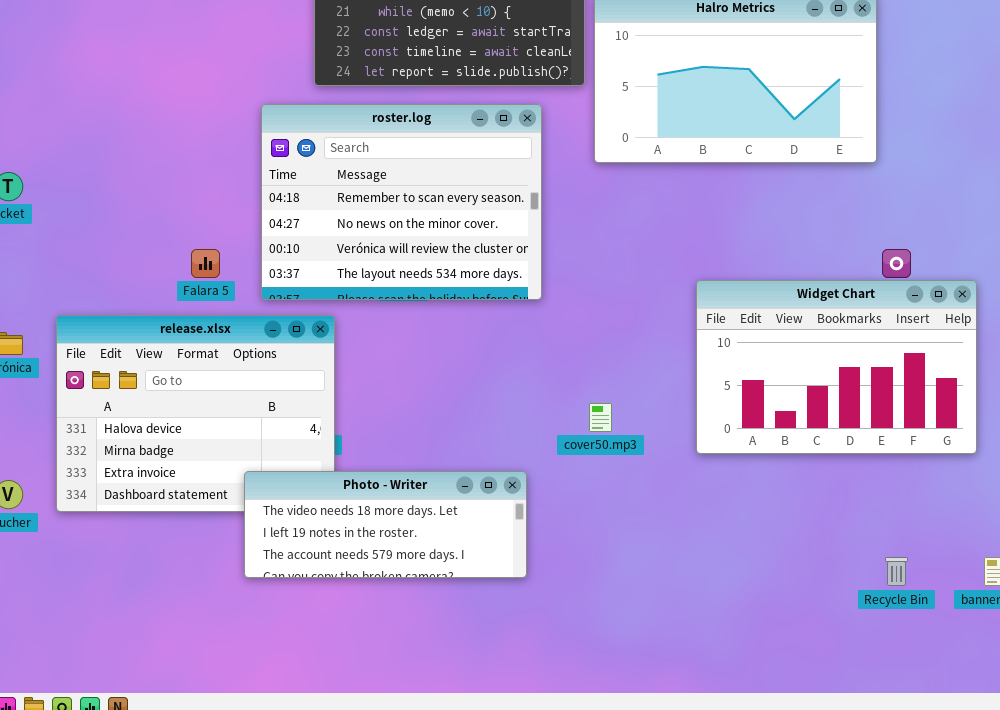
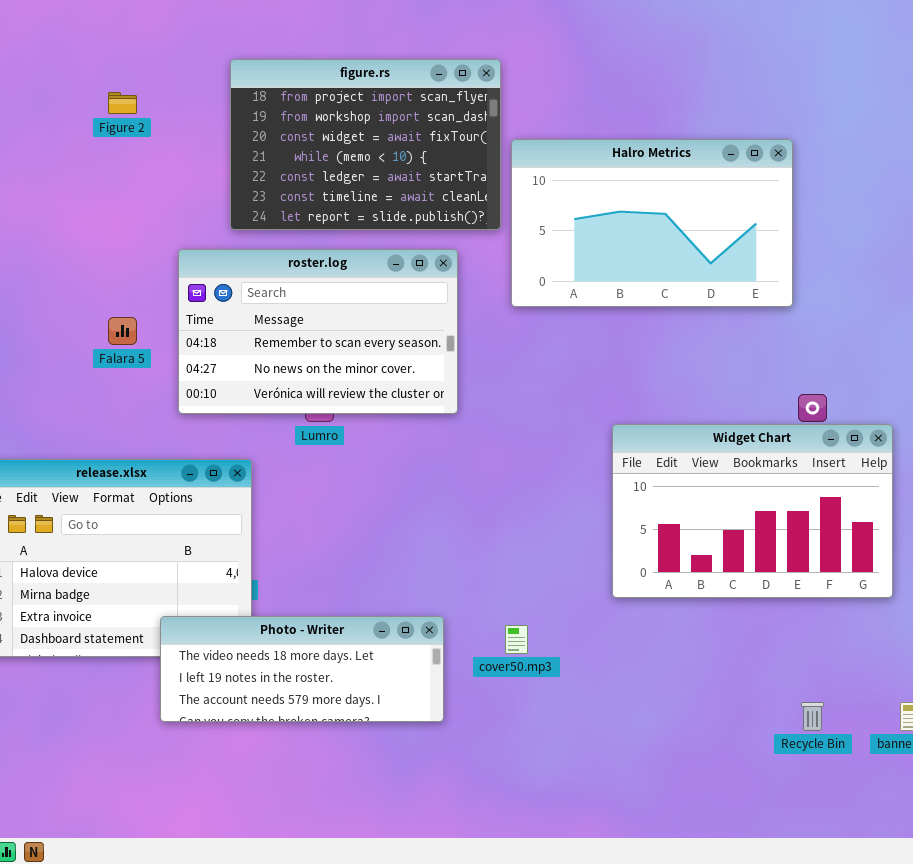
roster.log: [261,104,542,300] -> [178,249,458,414], resized
Falara 5: [191,249,220,278] -> [108,317,137,345], moved
cover50.mp3: [589,403,612,432] -> [505,625,528,654], moved

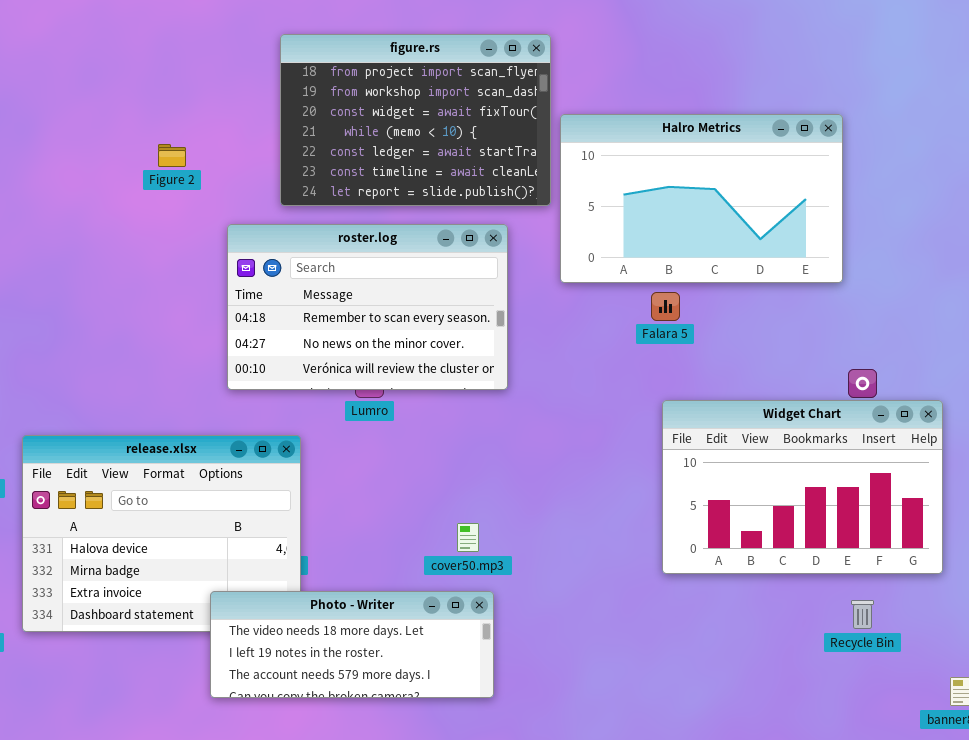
Figure 2: [108,92,137,114] -> [158,144,186,167], moved
Falara 5: [108,317,137,345] -> [651,292,680,321], moved
cover50.mp3: [505,625,528,654] -> [457,523,479,552], moved
Recycle Bin: [801,702,824,731] -> [851,600,874,629], moved

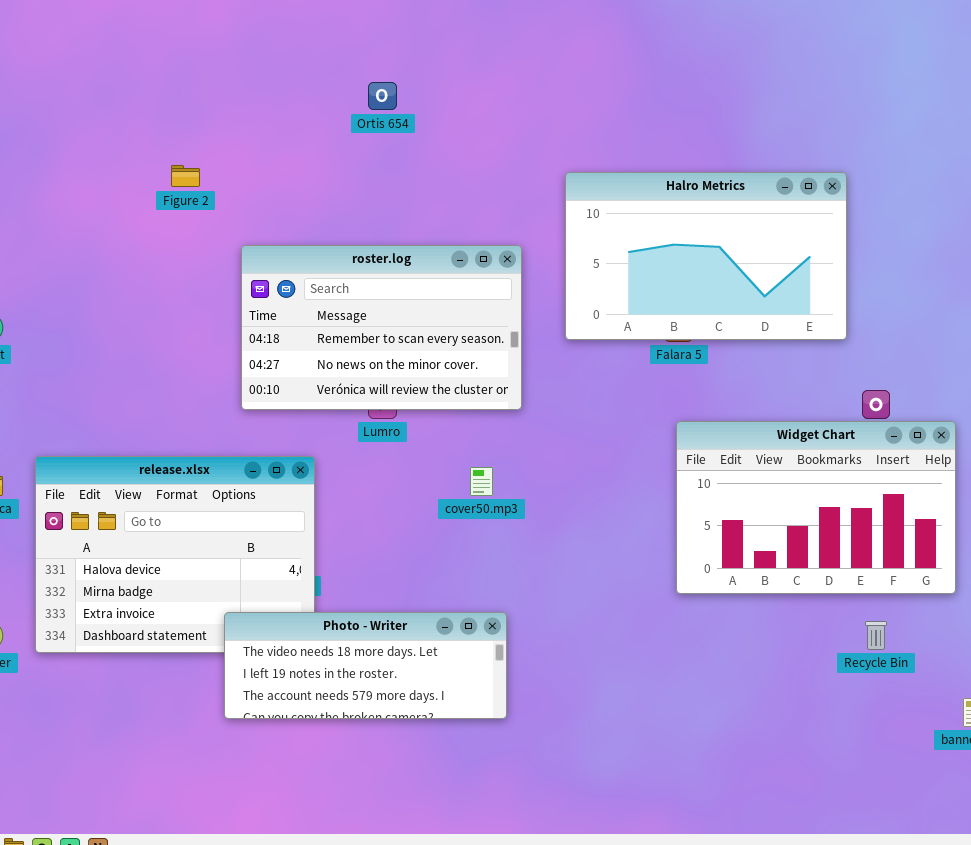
figure.rs: [280,34,551,206] -> none, closed
Halro Metrics: [560,114,843,283] -> [565,172,847,340], moved
cover50.mp3: [457,523,479,552] -> [470,467,493,496], moved

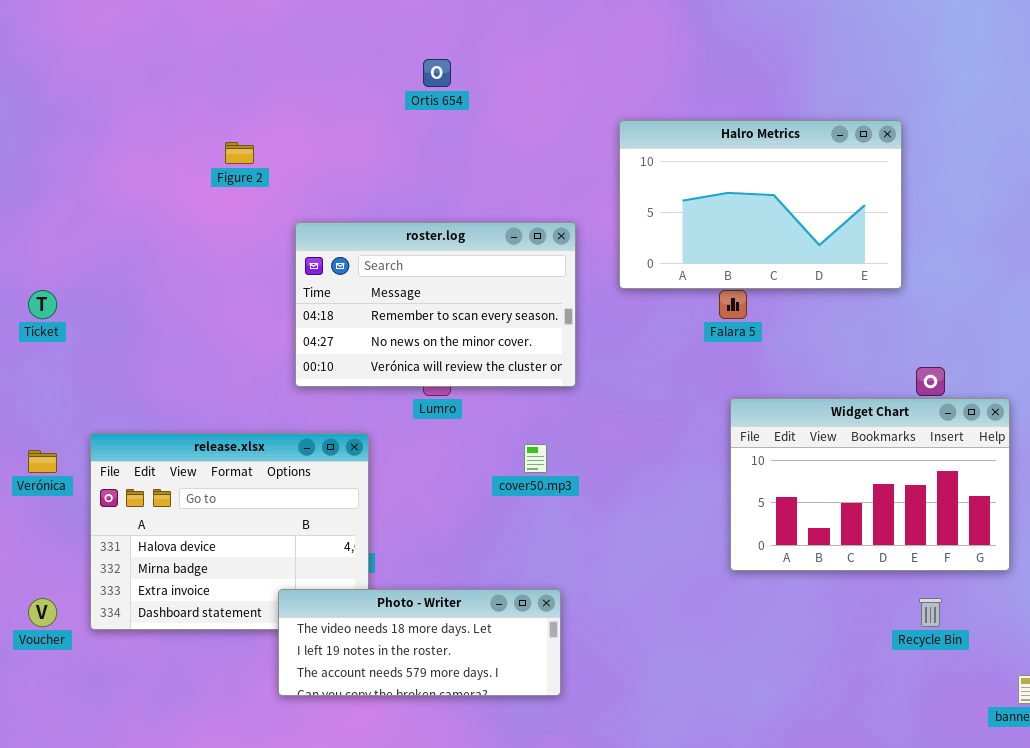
Halro Metrics: [565,172,847,340] -> [619,120,902,289], moved

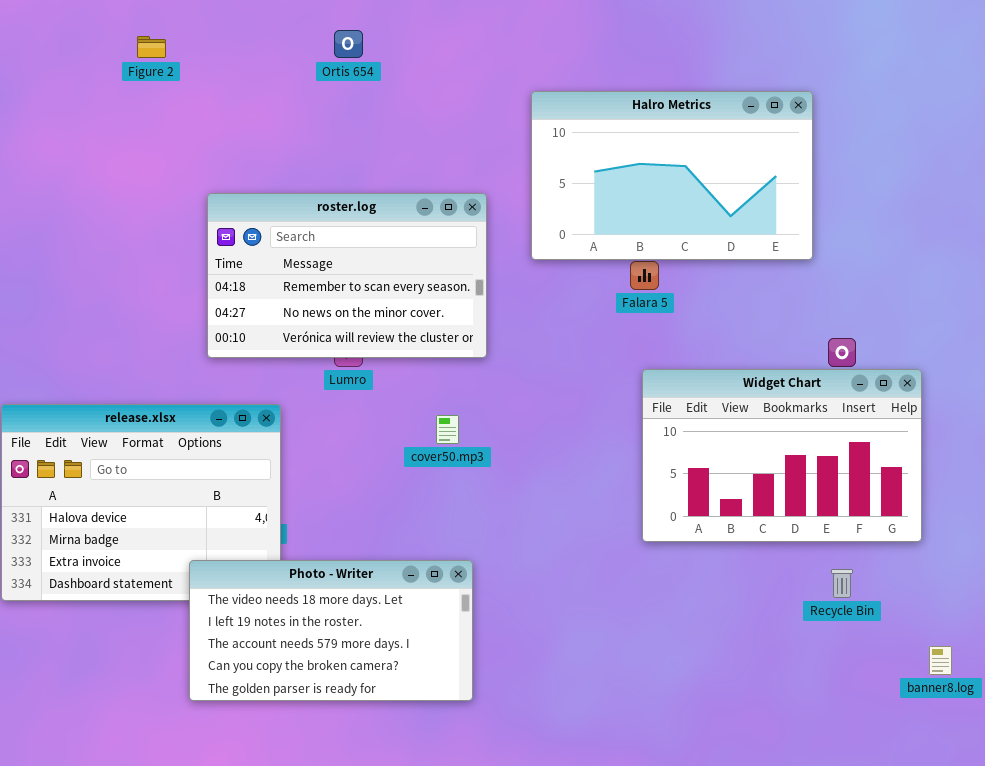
Figure 2: [225,142,254,164] -> [137,36,166,58], moved
Photo - Writer: [278,589,561,696] -> [189,560,473,701], resized

